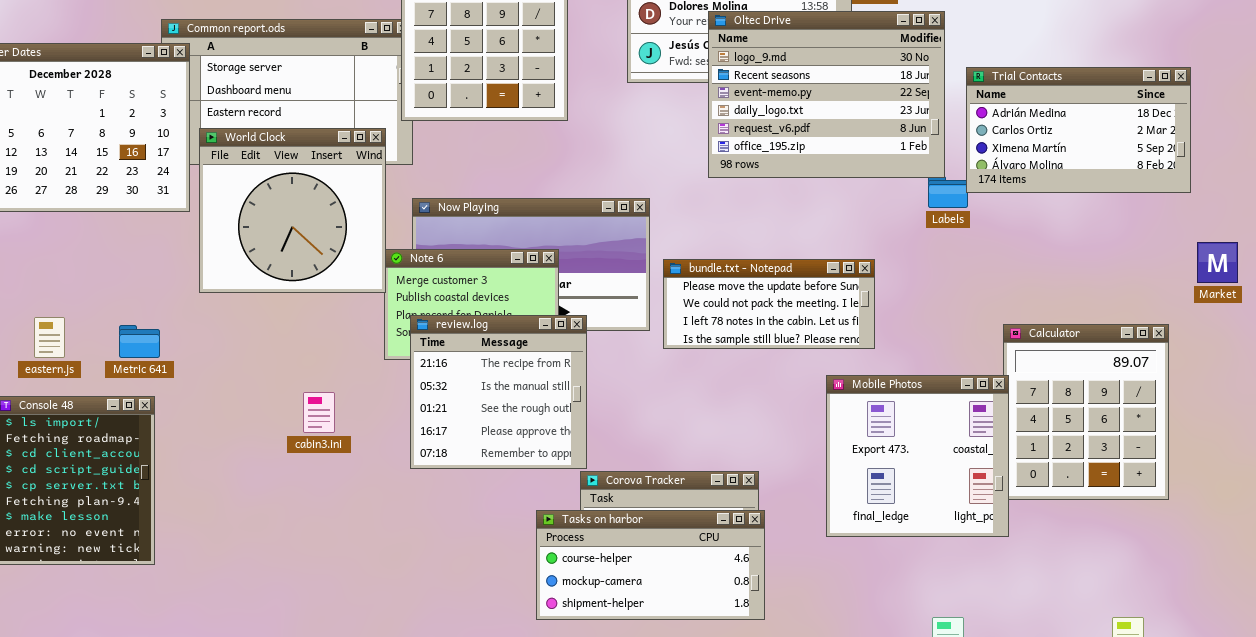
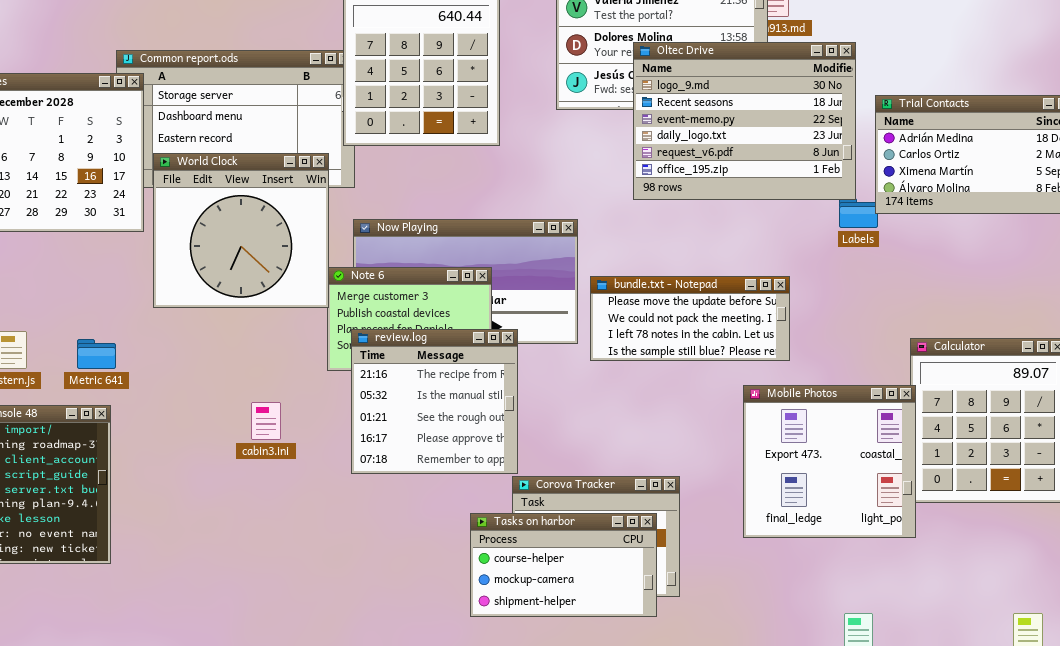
Tasks on harbor: [536,510,765,620] -> [470,513,657,617], resized

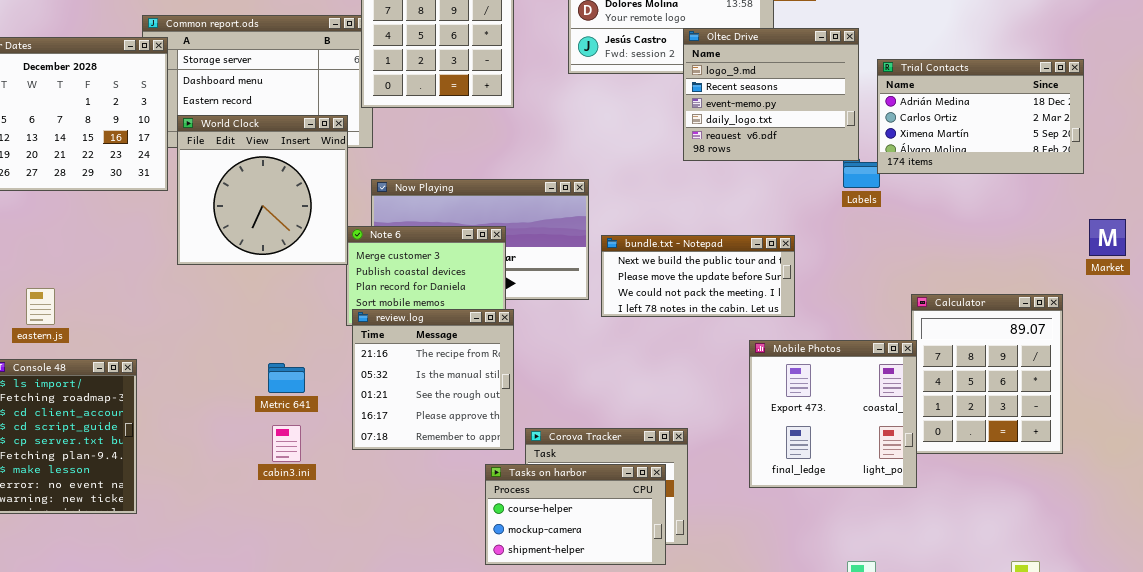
Oltec Drive: [633,42,856,200] -> [683,28,859,161], resized
bundle.txt - Notepad: [590,276,790,361] -> [601,235,795,317], scrolled up 1 row
review.log: [351,329,518,474] -> [352,309,514,450], moved
Metric 641: [77,339,116,369] -> [268,363,305,393], moved
cabin3.ini: [251,402,281,440] -> [272,425,301,462], moved

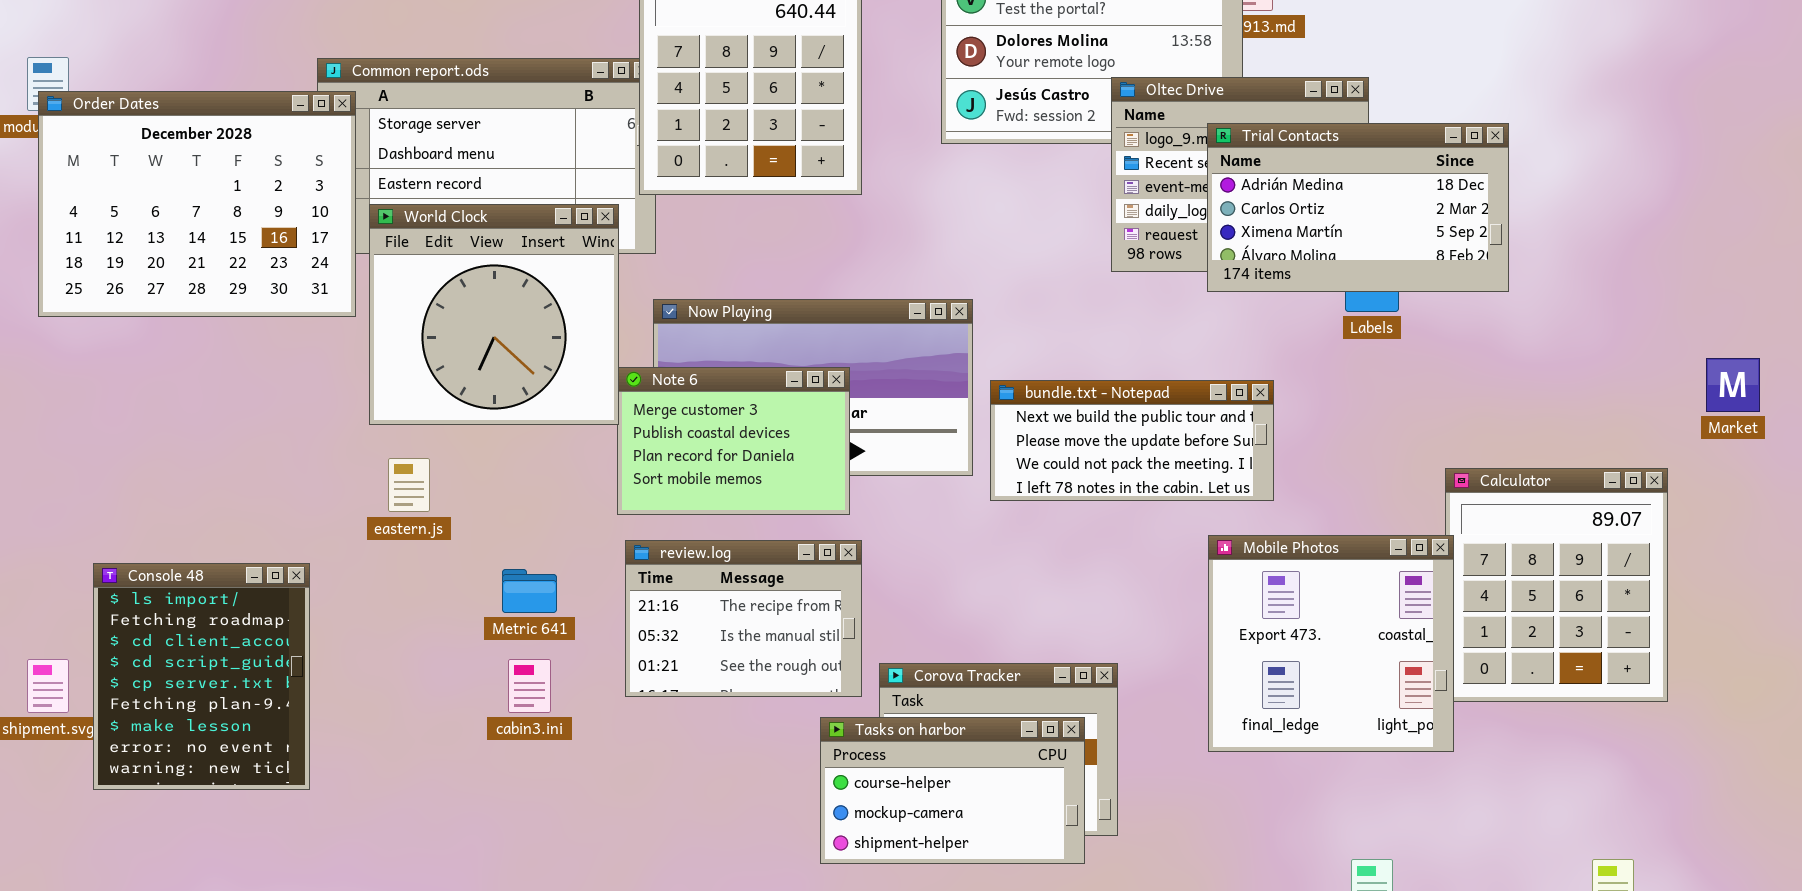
Trial Contacts: [877,59,1084,174] -> [1207,123,1509,292], moved
eastern.js: [26,288,55,325] -> [388,458,430,512], moved
review.log: [352,309,514,450] -> [625,540,862,697], resized

